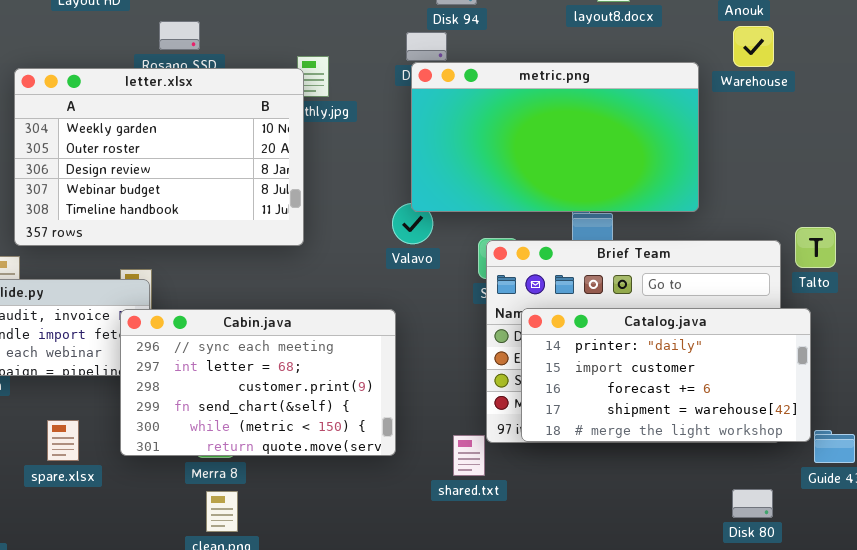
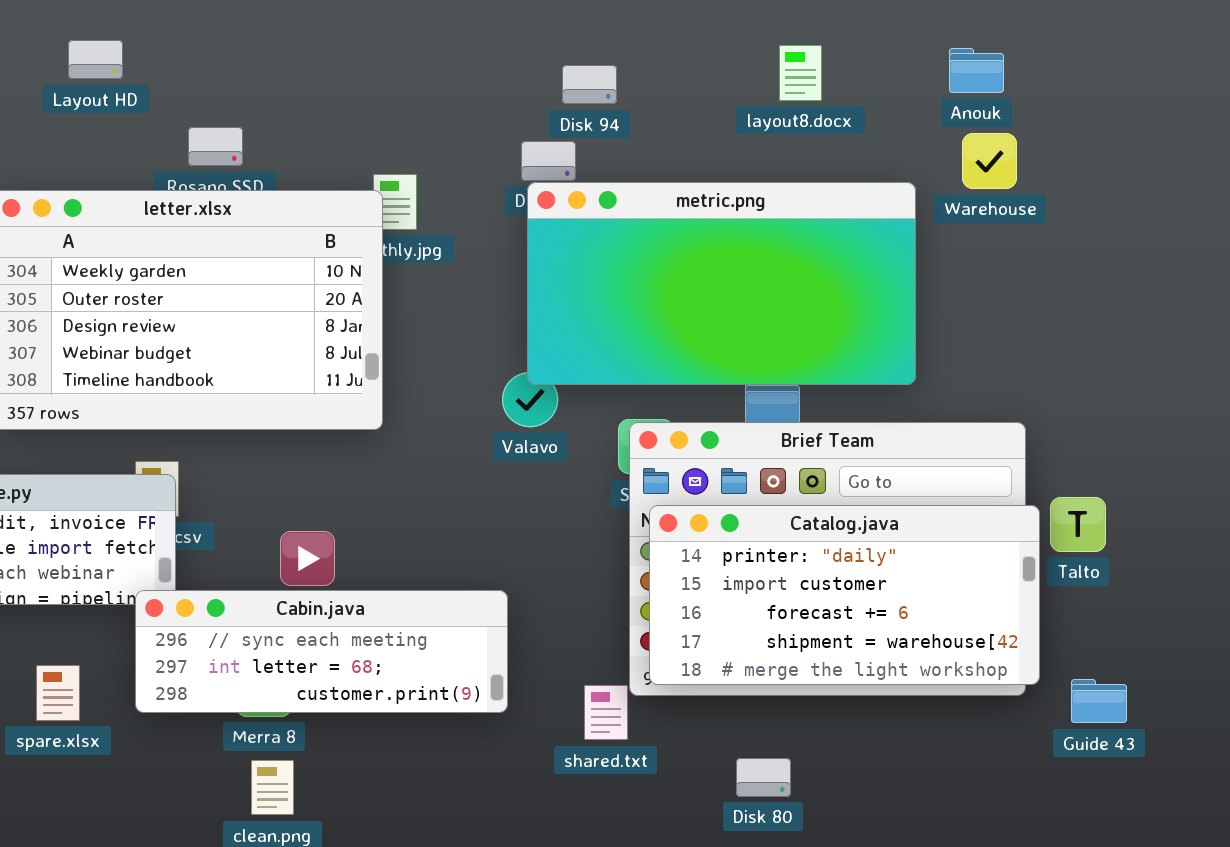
Talto: [795,227,836,268] -> [1050,497,1106,552], moved
Catalog.java: [521,308,811,442] -> [649,505,1040,685], moved
Cabin.java: [120,309,396,456] -> [135,590,508,713], resized
Disk 80: [732,489,773,518] -> [736,758,791,797], moved

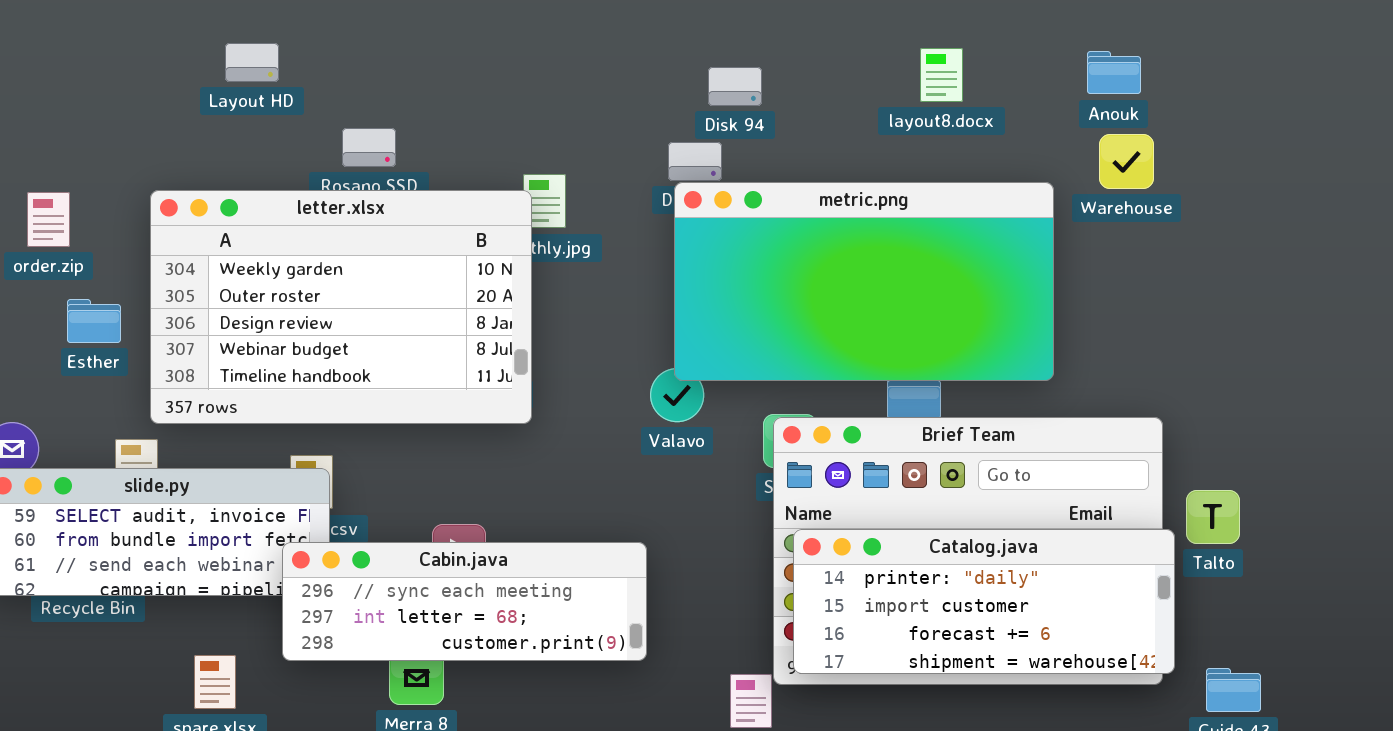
Catalog.java: [649,505,1040,685] -> [793,529,1175,674], resized
Cabin.java: [135,590,508,713] -> [282,542,647,661], moved

